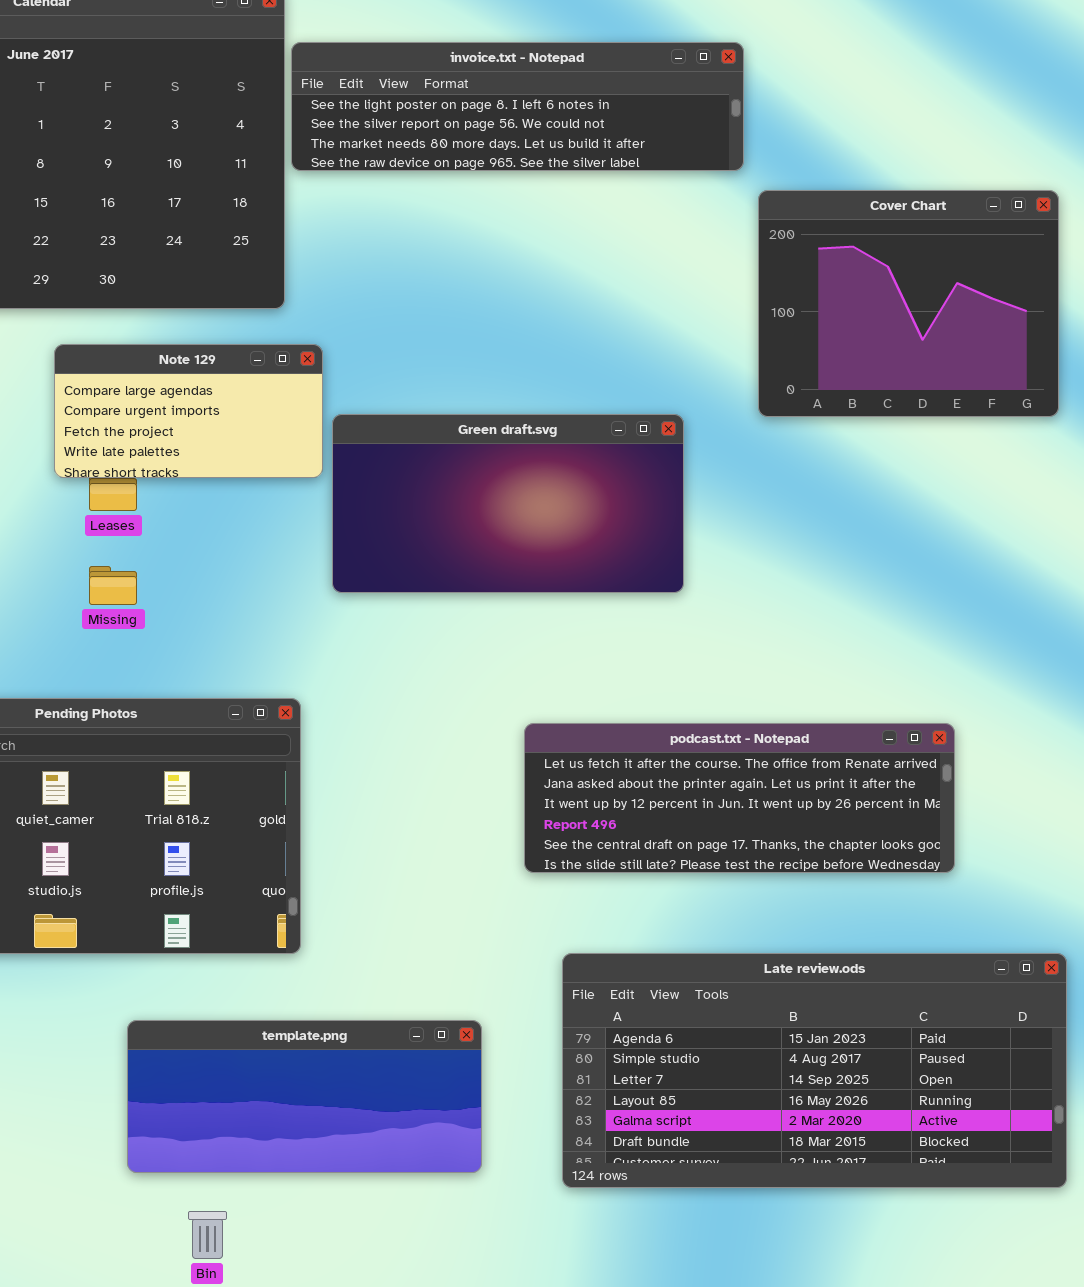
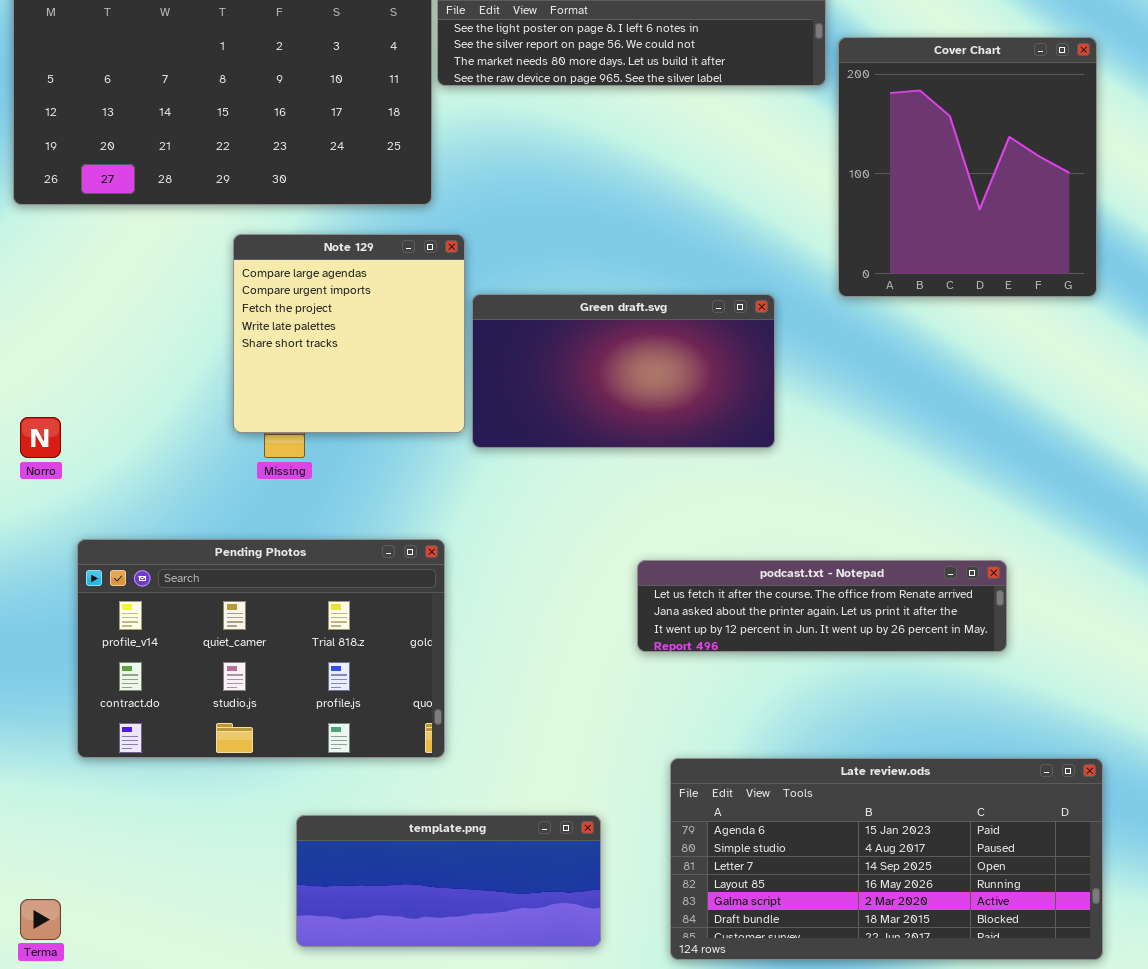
Cover Chart: [758,190,1059,417] -> [838,37,1097,297], resized
Note 129: [54,344,323,478] -> [233,234,465,433], resized
podcast.txt - Notepad: [524,723,955,873] -> [637,560,1007,652], resized

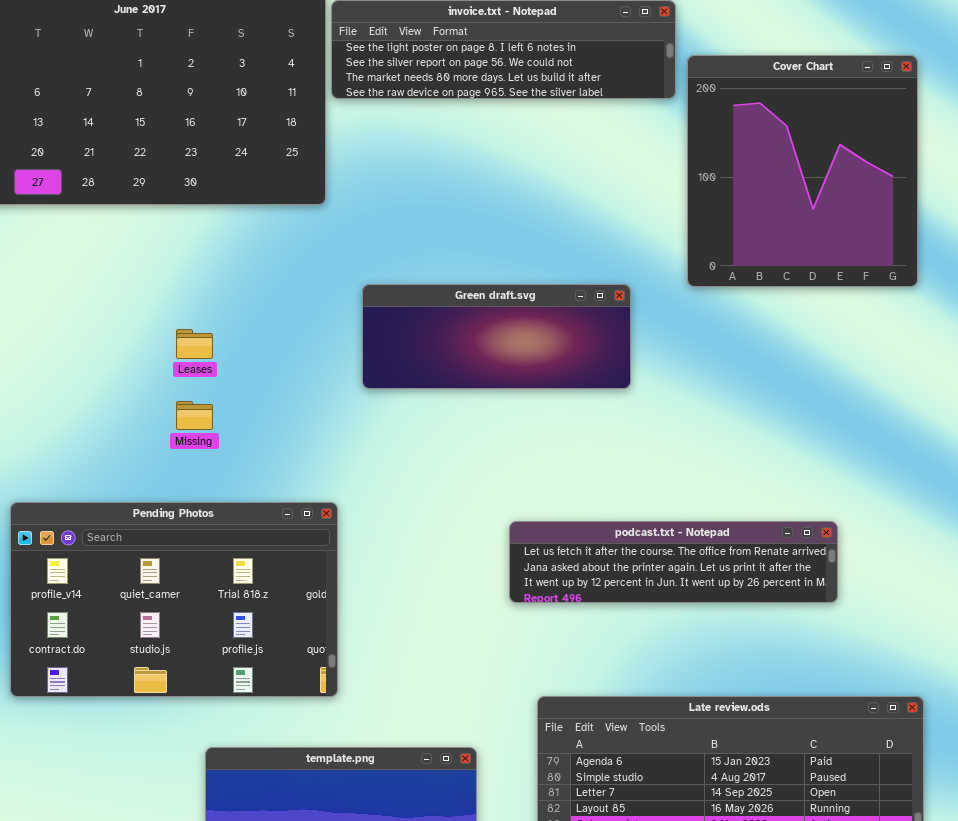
Note 129: [233,234,465,433] -> none, closed
Green draft.svg: [472,294,775,448] -> [362,284,631,389], resized

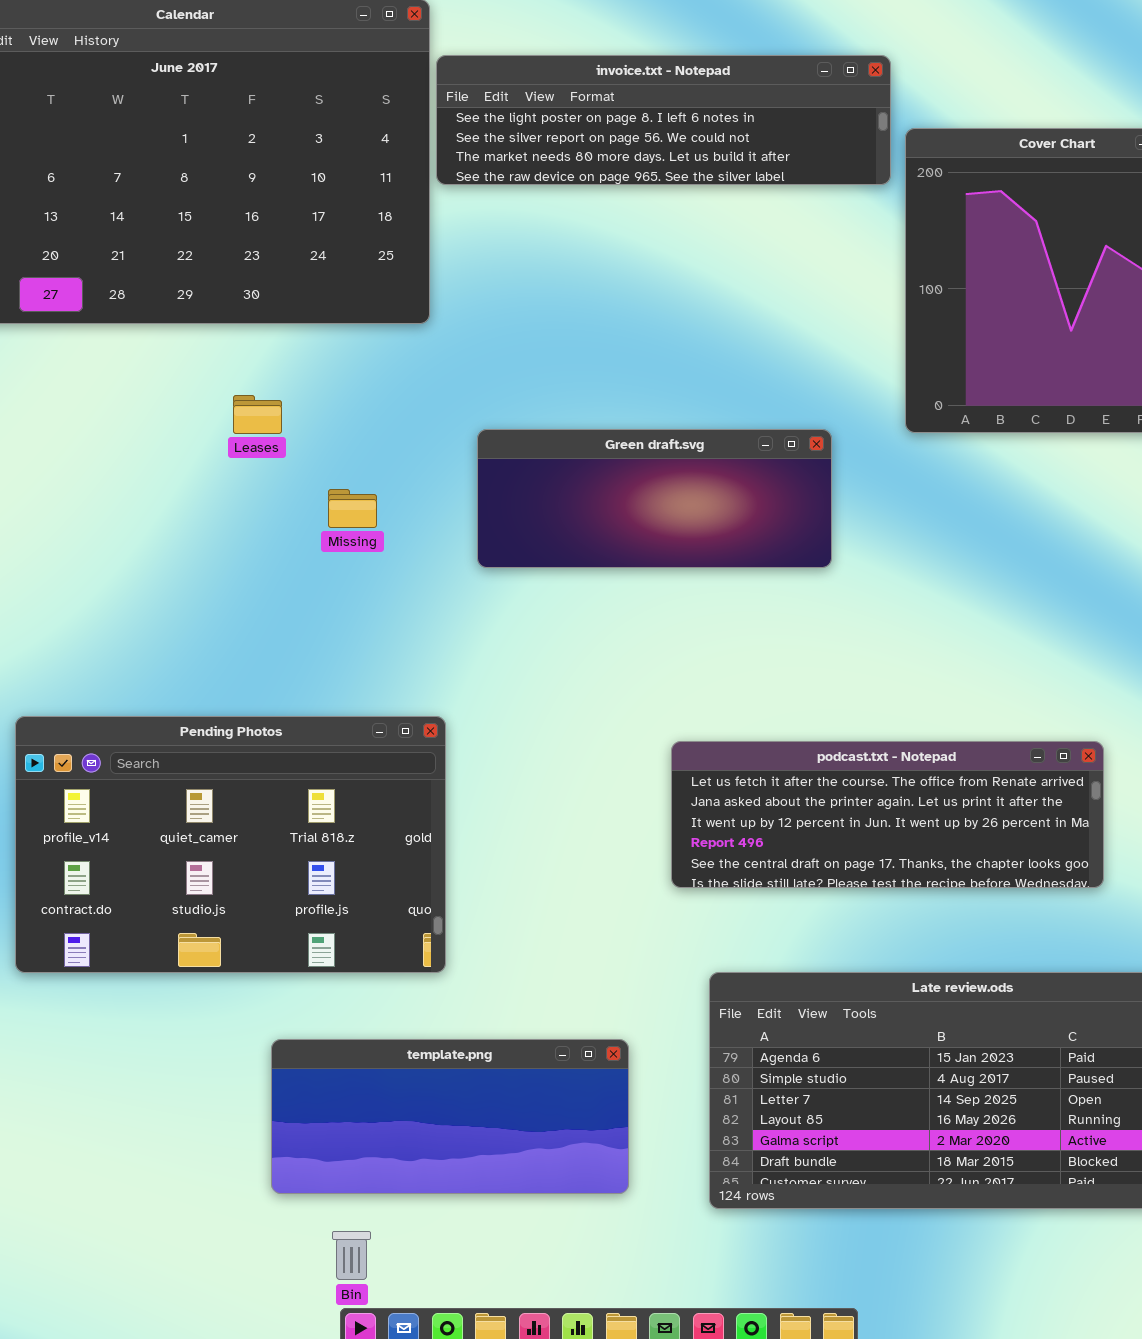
Leases: [176,329,213,359] -> [233,395,282,434], moved
Missing: [176,401,213,430] -> [328,489,377,528], moved
podcast.txt - Notepad: [509,521,838,603] -> [671,741,1104,888], resized

